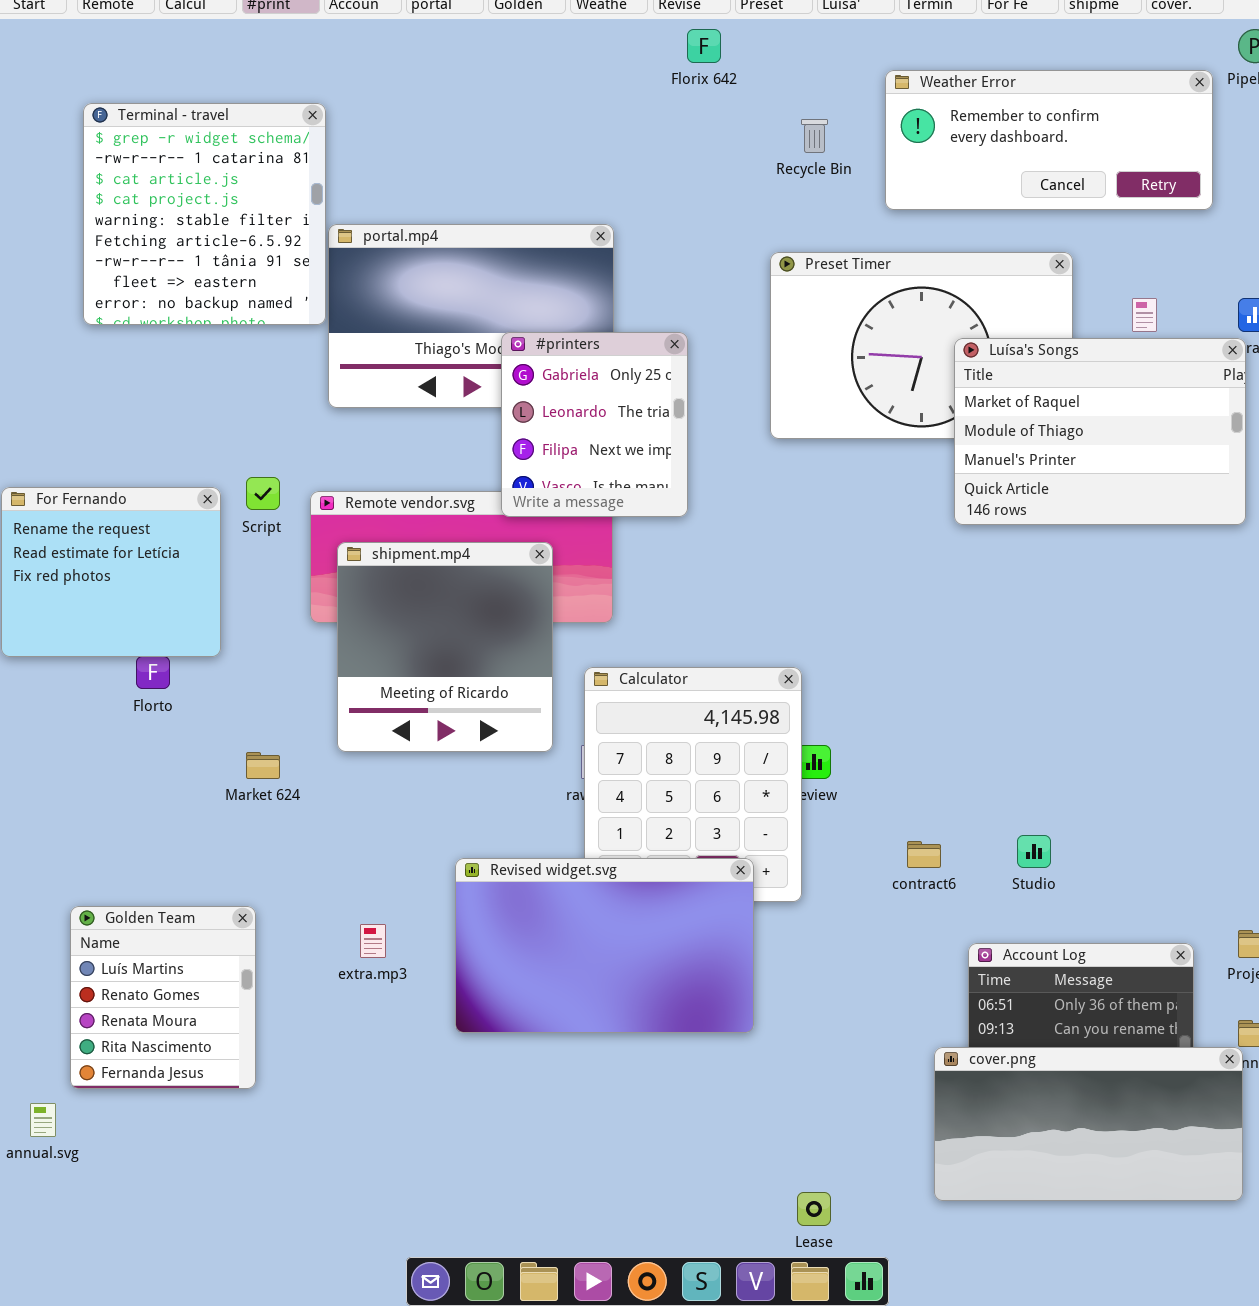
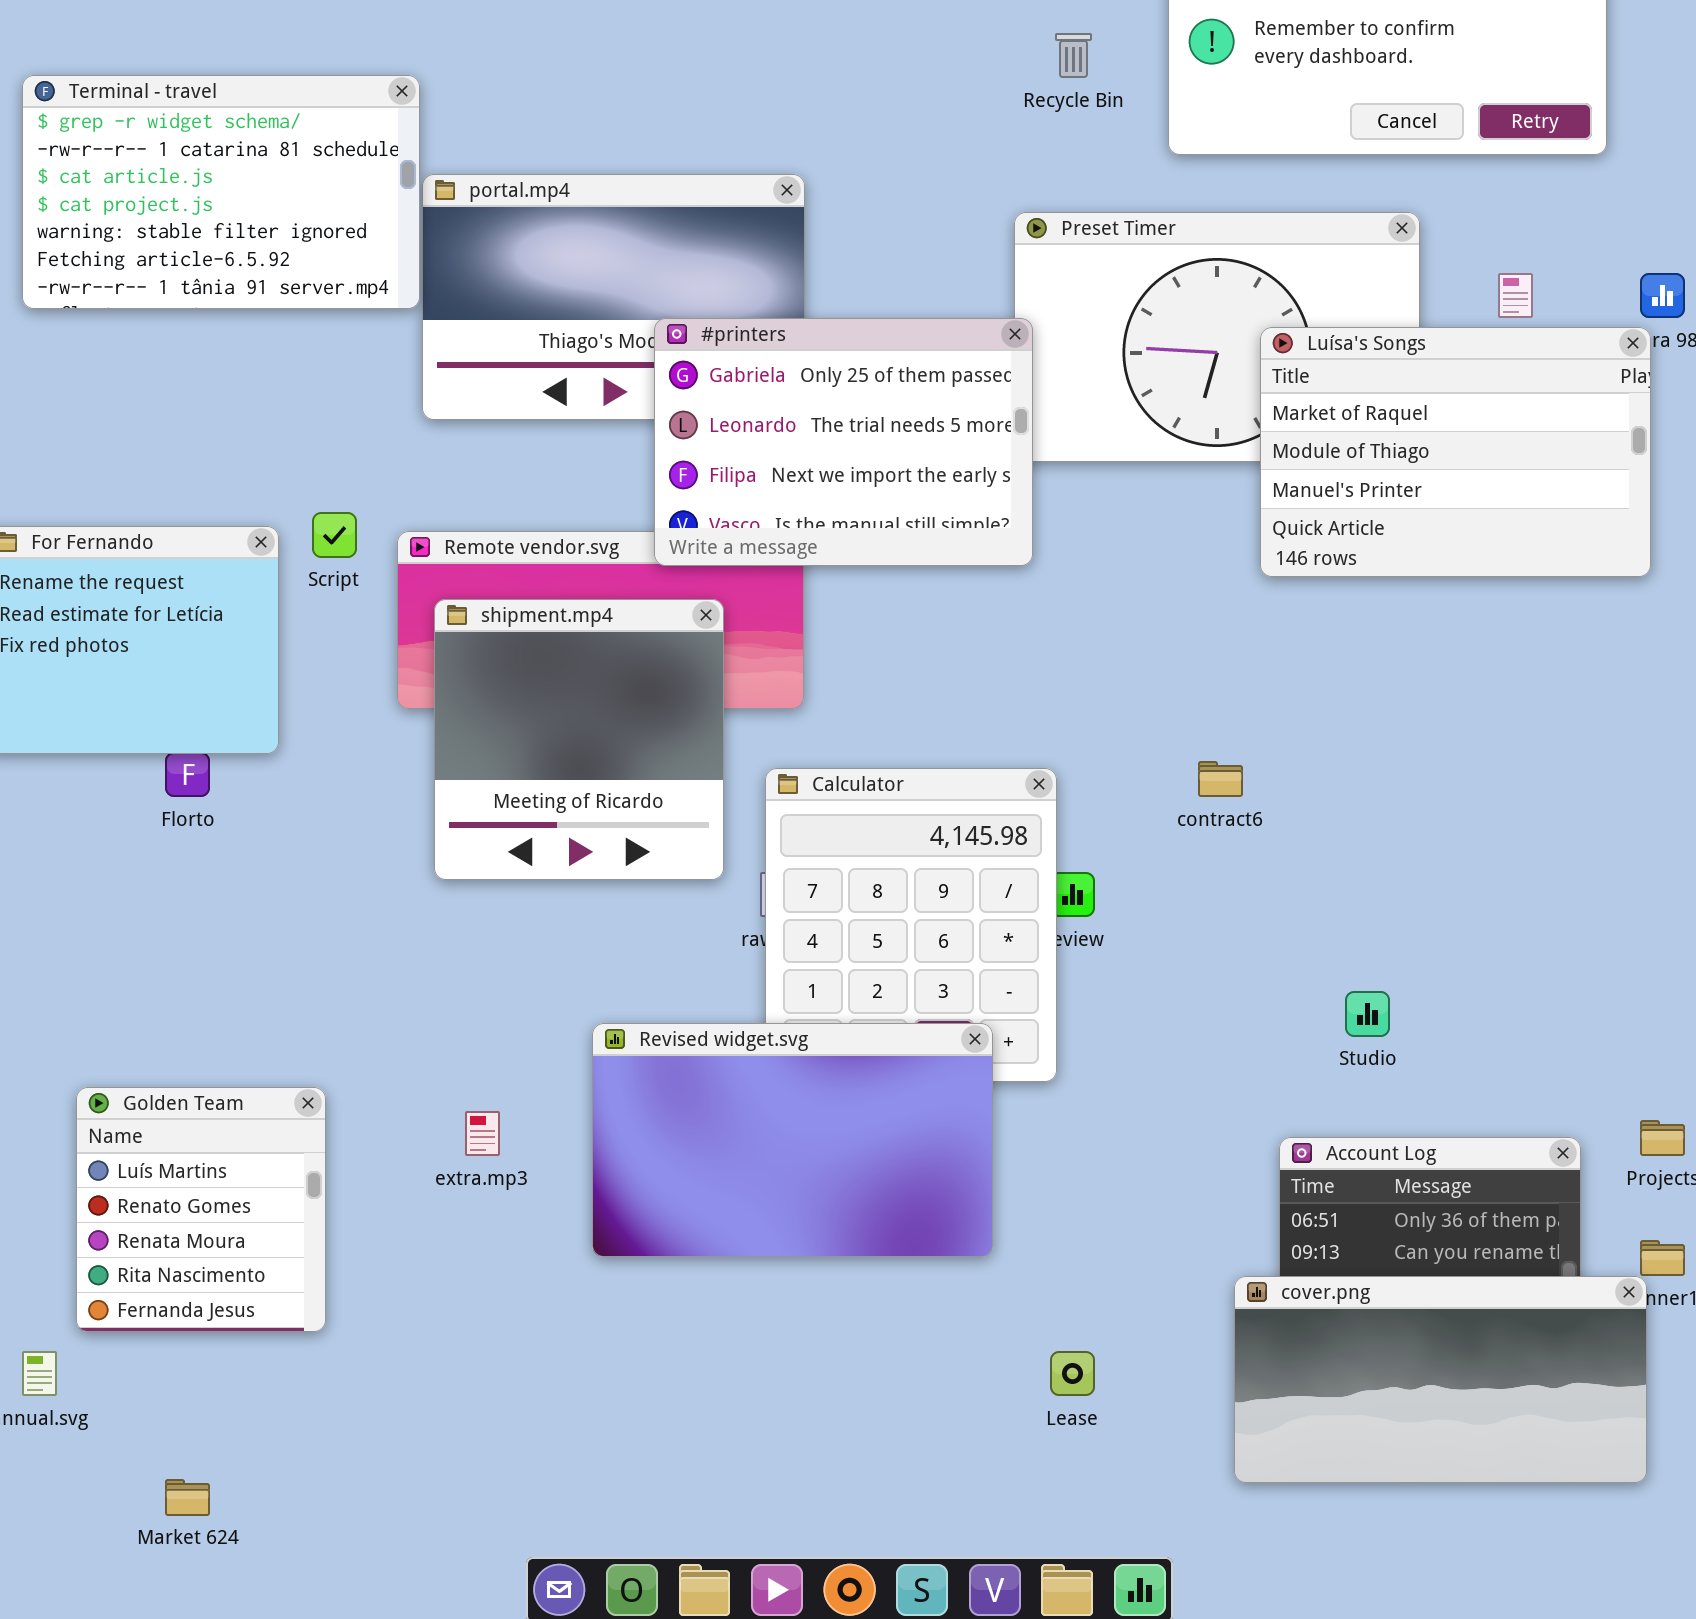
Terminal - travel: [83,103,326,325] -> [22,75,420,309], resized
#printers: [501,332,688,517] -> [654,318,1033,566], resized
Market 624: [246,752,280,779] -> [165,1479,210,1516], moved
contract6: [907,841,941,868] -> [1198,761,1243,797], moved
Lease: [797,1192,831,1226] -> [1050,1351,1095,1396], moved

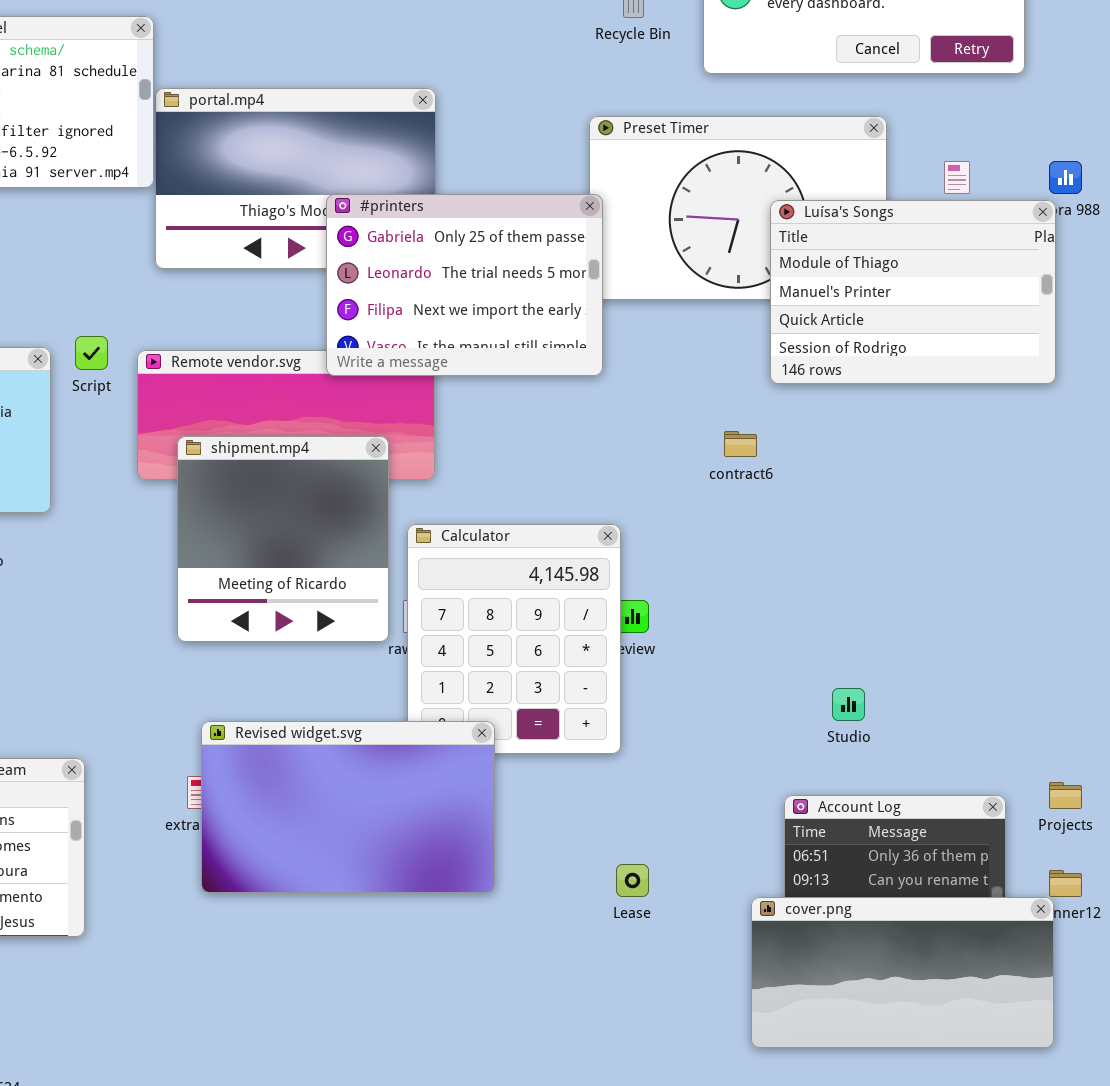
Luísa's Songs: [1260,327,1651,577] -> [770,200,1056,384], scrolled down 1 row
shipment.mp4: [434,599,724,880] -> [177,436,389,642], moved
contract6: [1198,761,1243,797] -> [724,431,757,457], moved
Revised widget.svg: [592,1023,993,1257] -> [201,721,495,893], moved
Lease: [1050,1351,1095,1396] -> [616,864,649,897], moved

